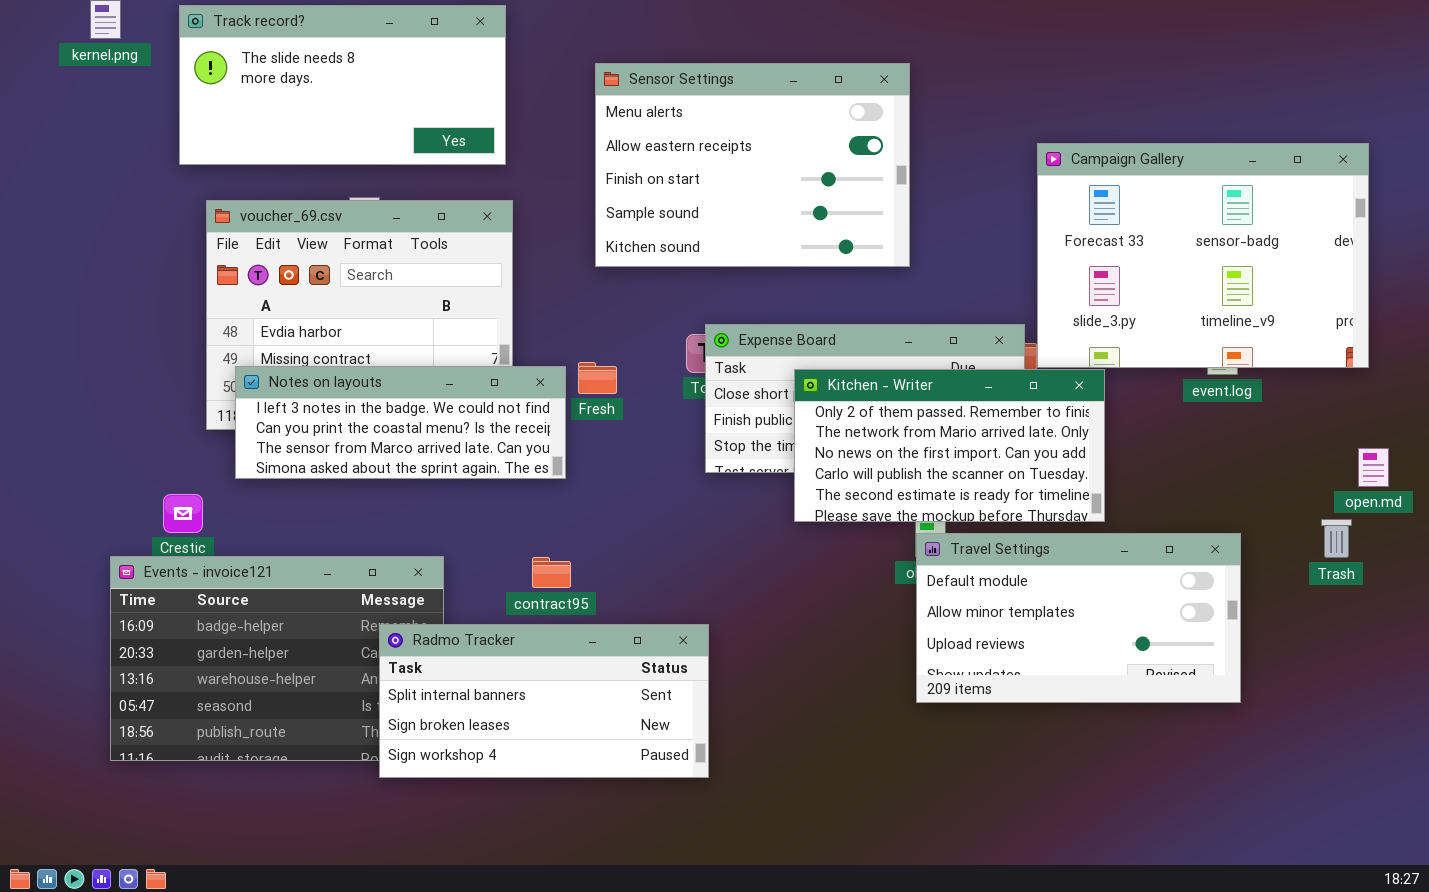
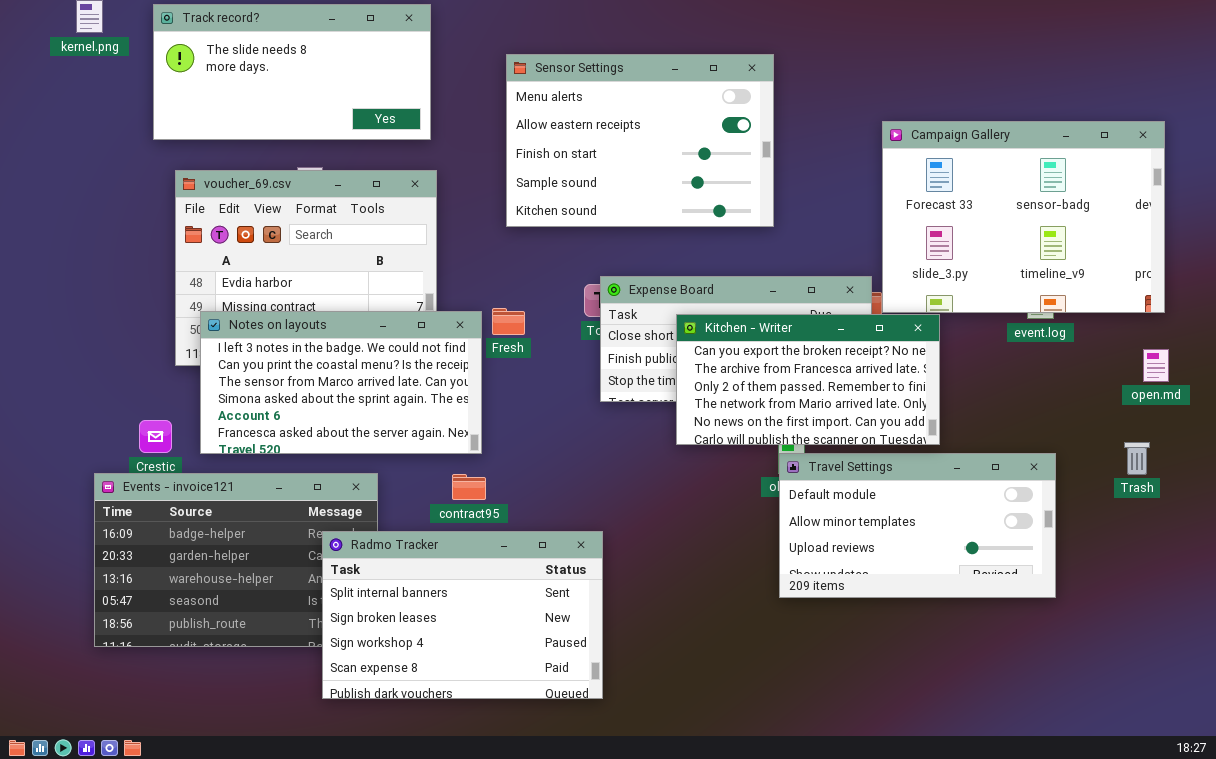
Notes on layouts: [235,366,566,479] -> [200,311,482,454], resized
Kitchen - Writer: [794,369,1105,522] -> [676,314,940,445], scrolled up 2 rows
open.md: [1358,448,1389,487] -> [1143,349,1169,382], moved
Radmo Tracker: [379,624,709,778] -> [322,531,603,699], resized

